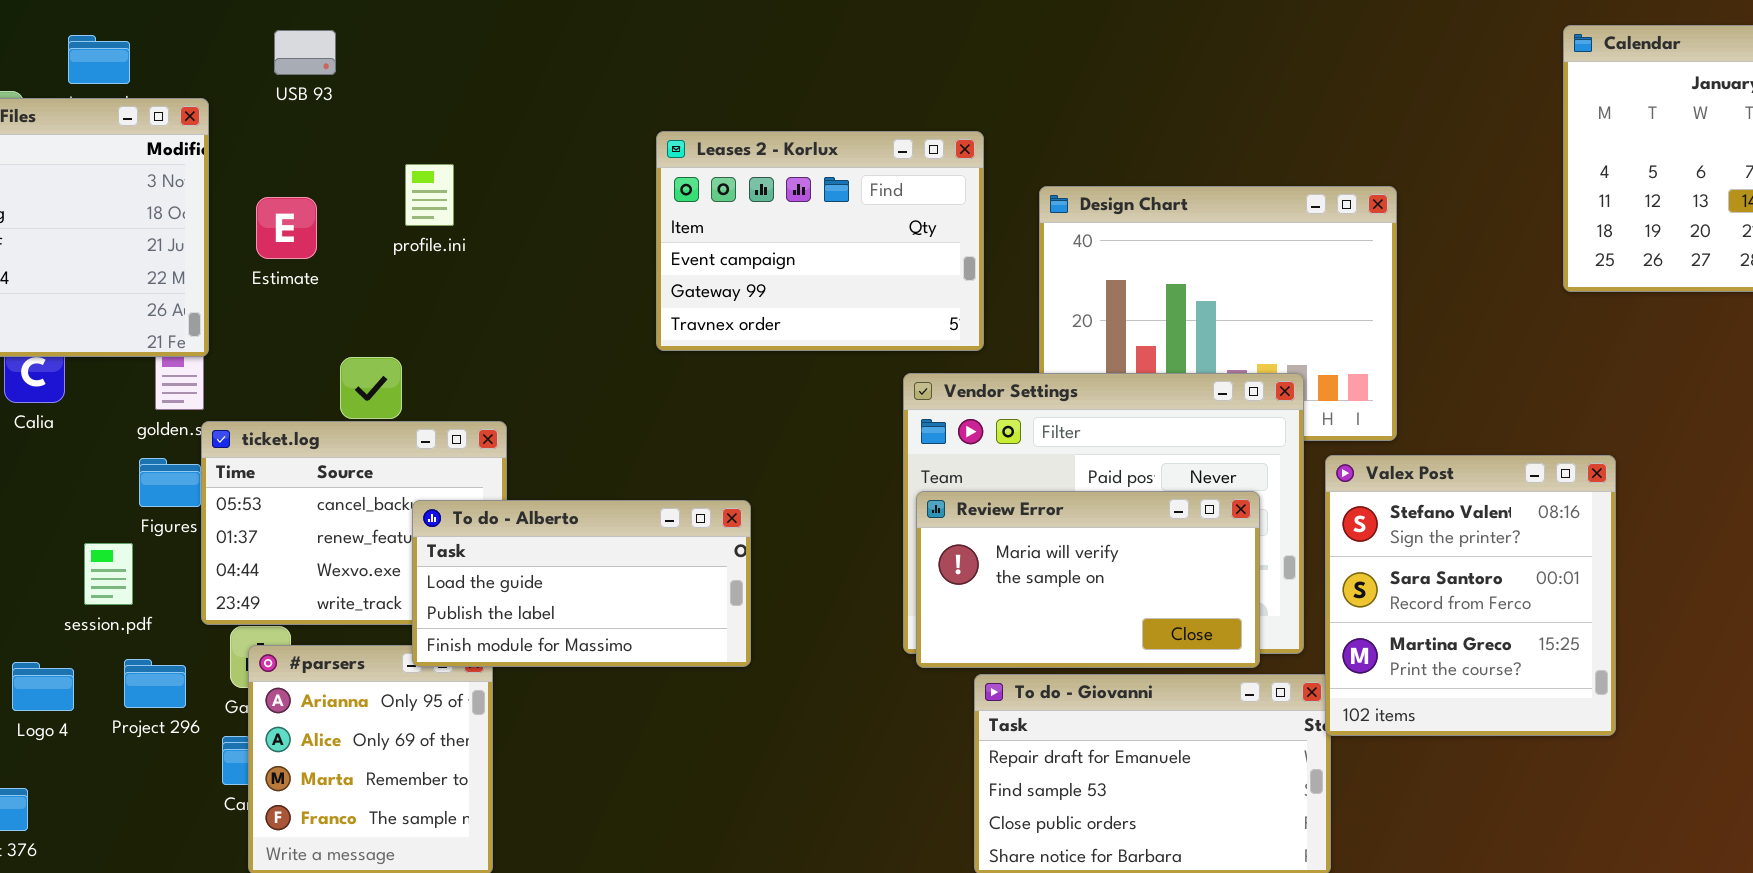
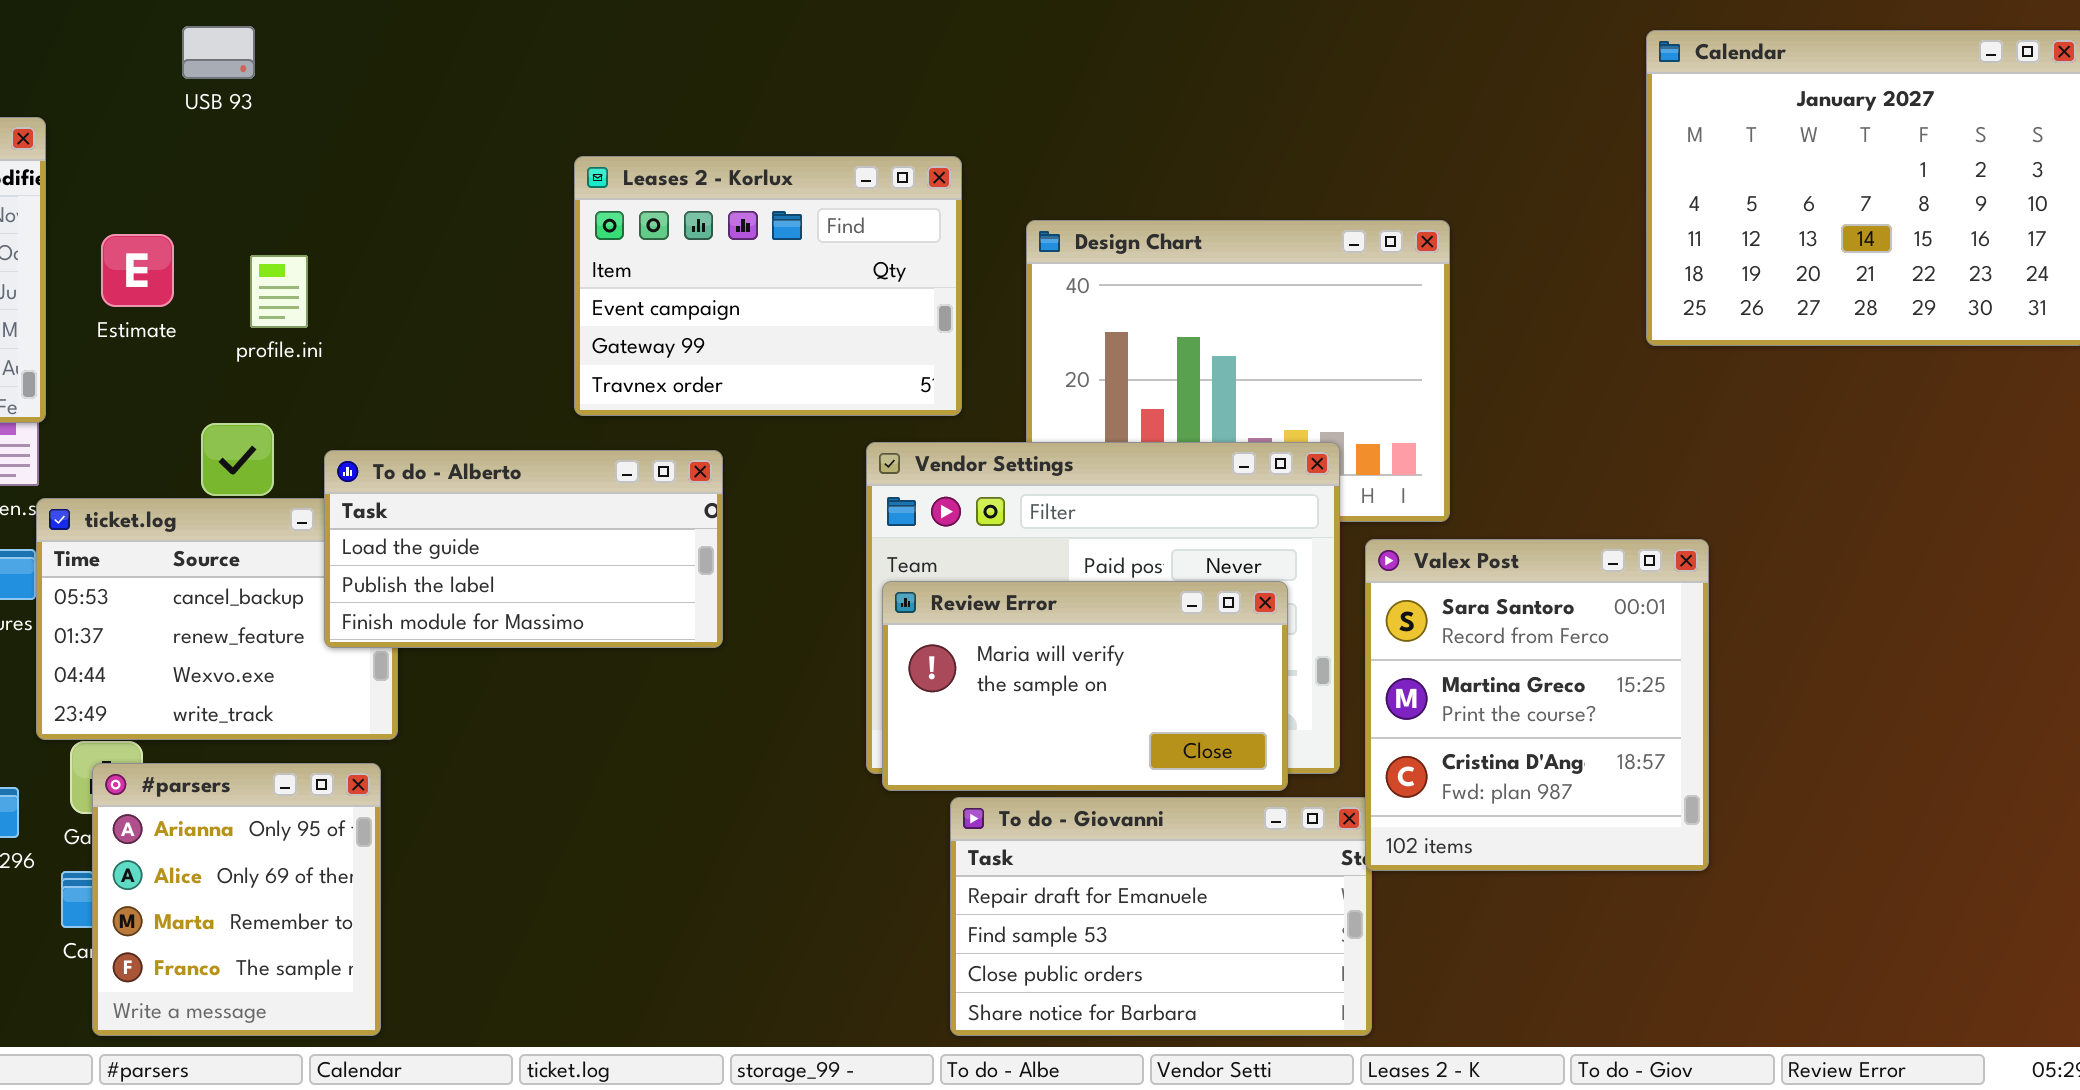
USB 93: [274,30,336,75] -> [182,26,255,79], moved
profile.ini: [405,164,454,226] -> [250,255,308,328], moved
Valex Post: [1325,455,1616,736] -> [1365,539,1709,871], scrolled down 1 row
To do - Alberto: [412,500,751,667] -> [324,450,723,648], moved

